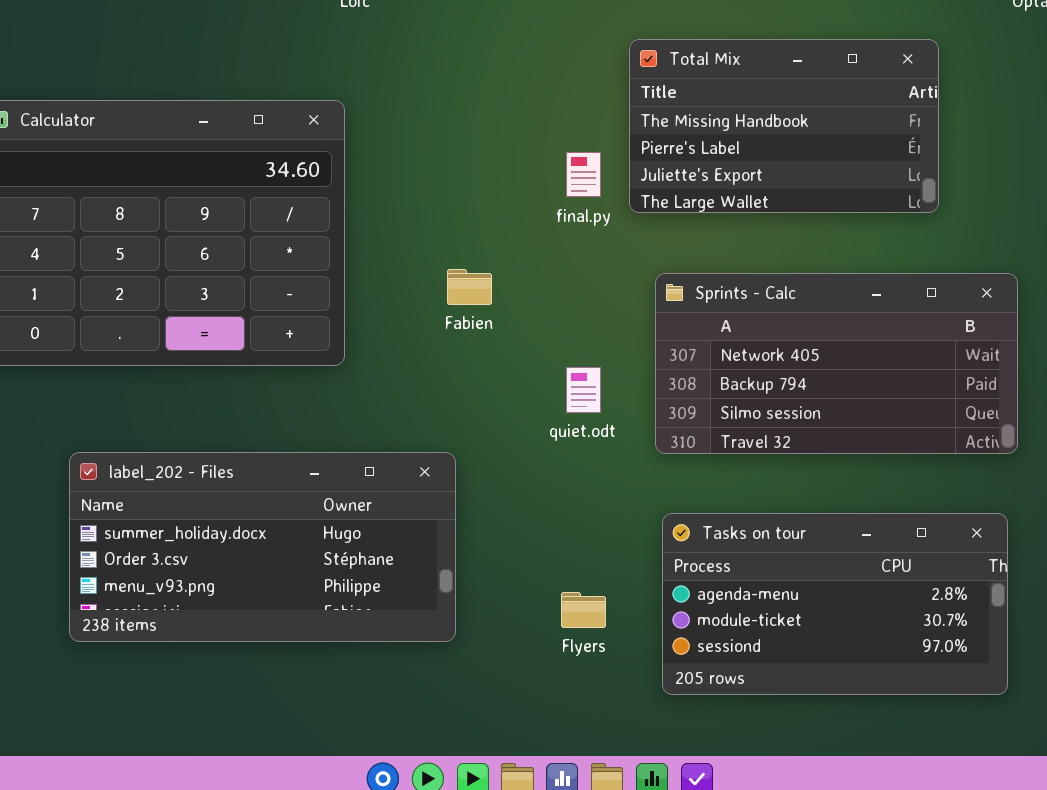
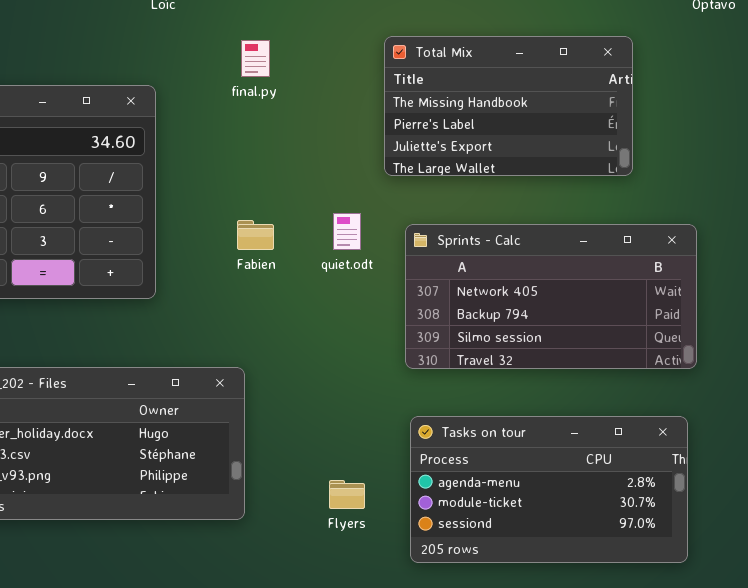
final.py: [566,152,601,197] -> [241,40,270,77], moved
quiet.odt: [566,367,601,413] -> [333,213,361,250], moved

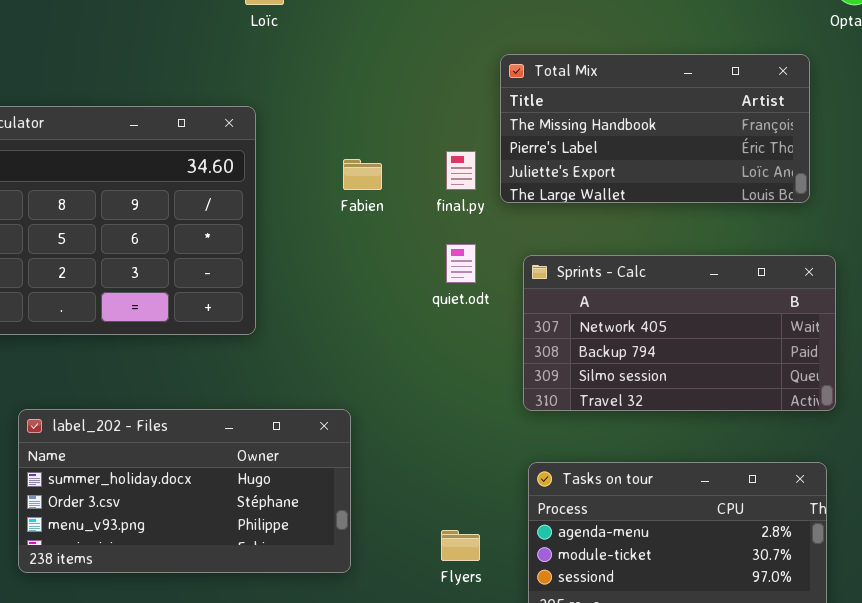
Total Mix: [384,36,633,176] -> [500,54,810,203], resized
final.py: [241,40,270,77] -> [446,151,476,190], moved
Fabien: [237,220,274,250] -> [343,159,382,190], moved

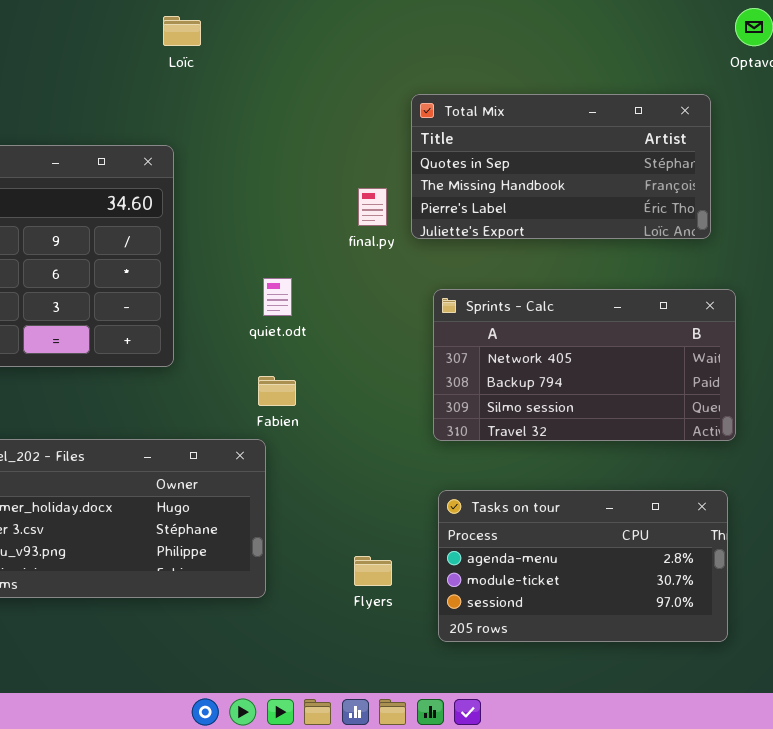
Total Mix: [500,54,810,203] -> [411,94,711,239], scrolled up 1 row
Fabien: [343,159,382,190] -> [258,376,296,406], moved
quiet.odt: [446,244,476,283] -> [263,278,292,316], moved

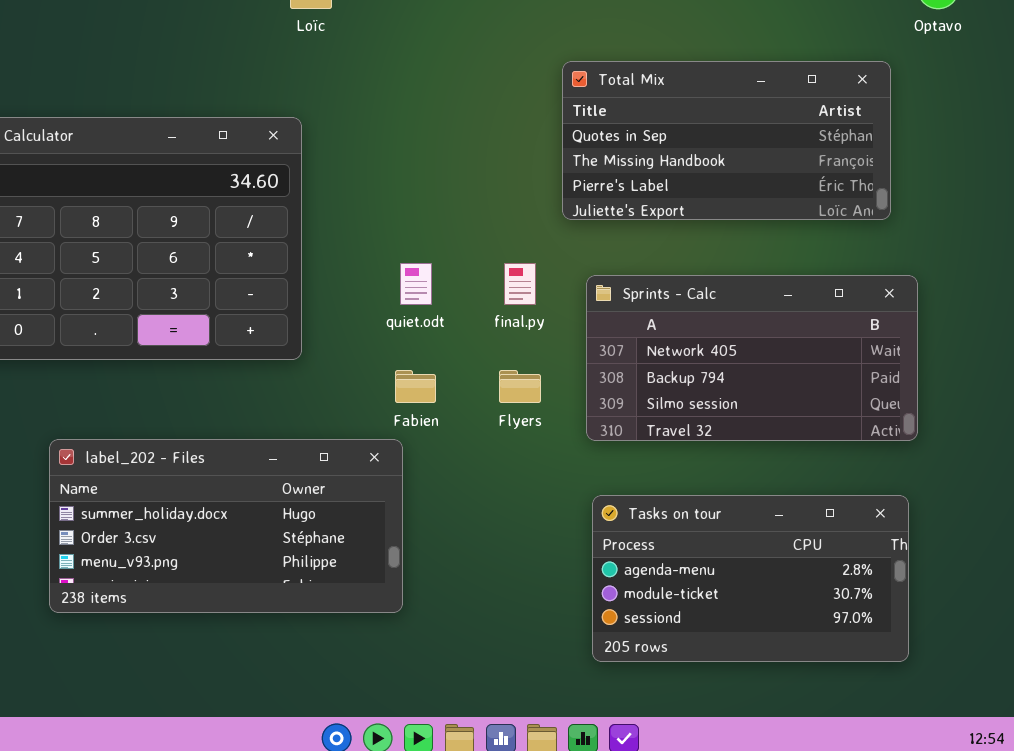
final.py: [358,188,387,226] -> [504,263,536,305], moved
Flyers: [354,556,392,586] -> [499,370,541,403], moved

